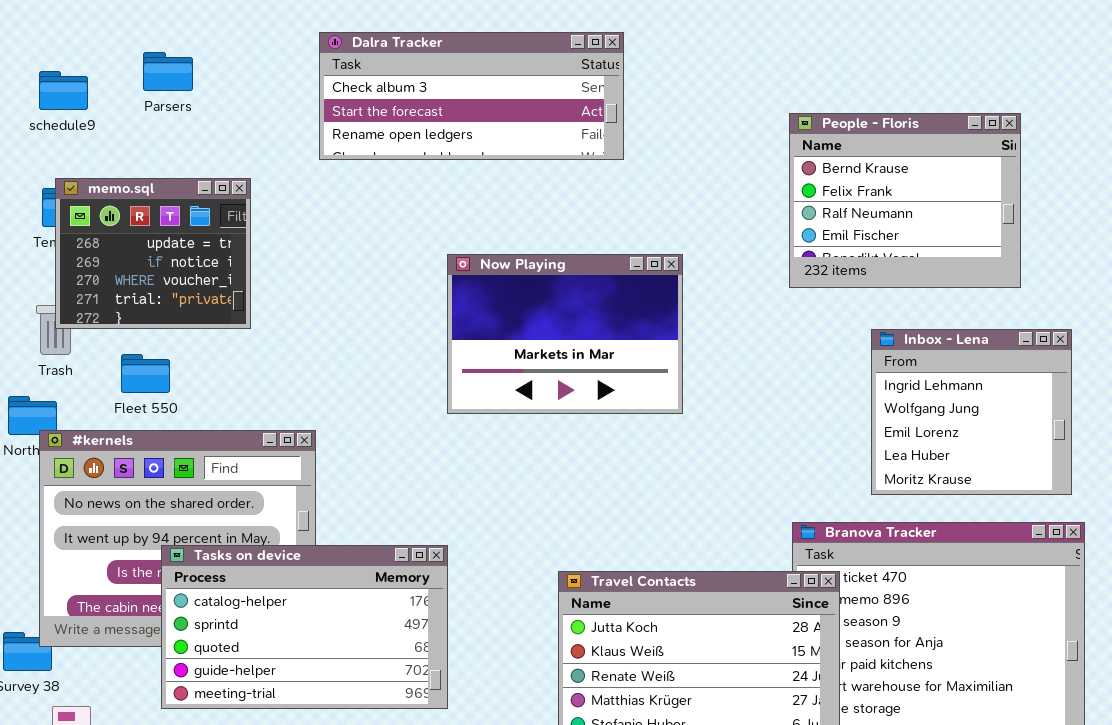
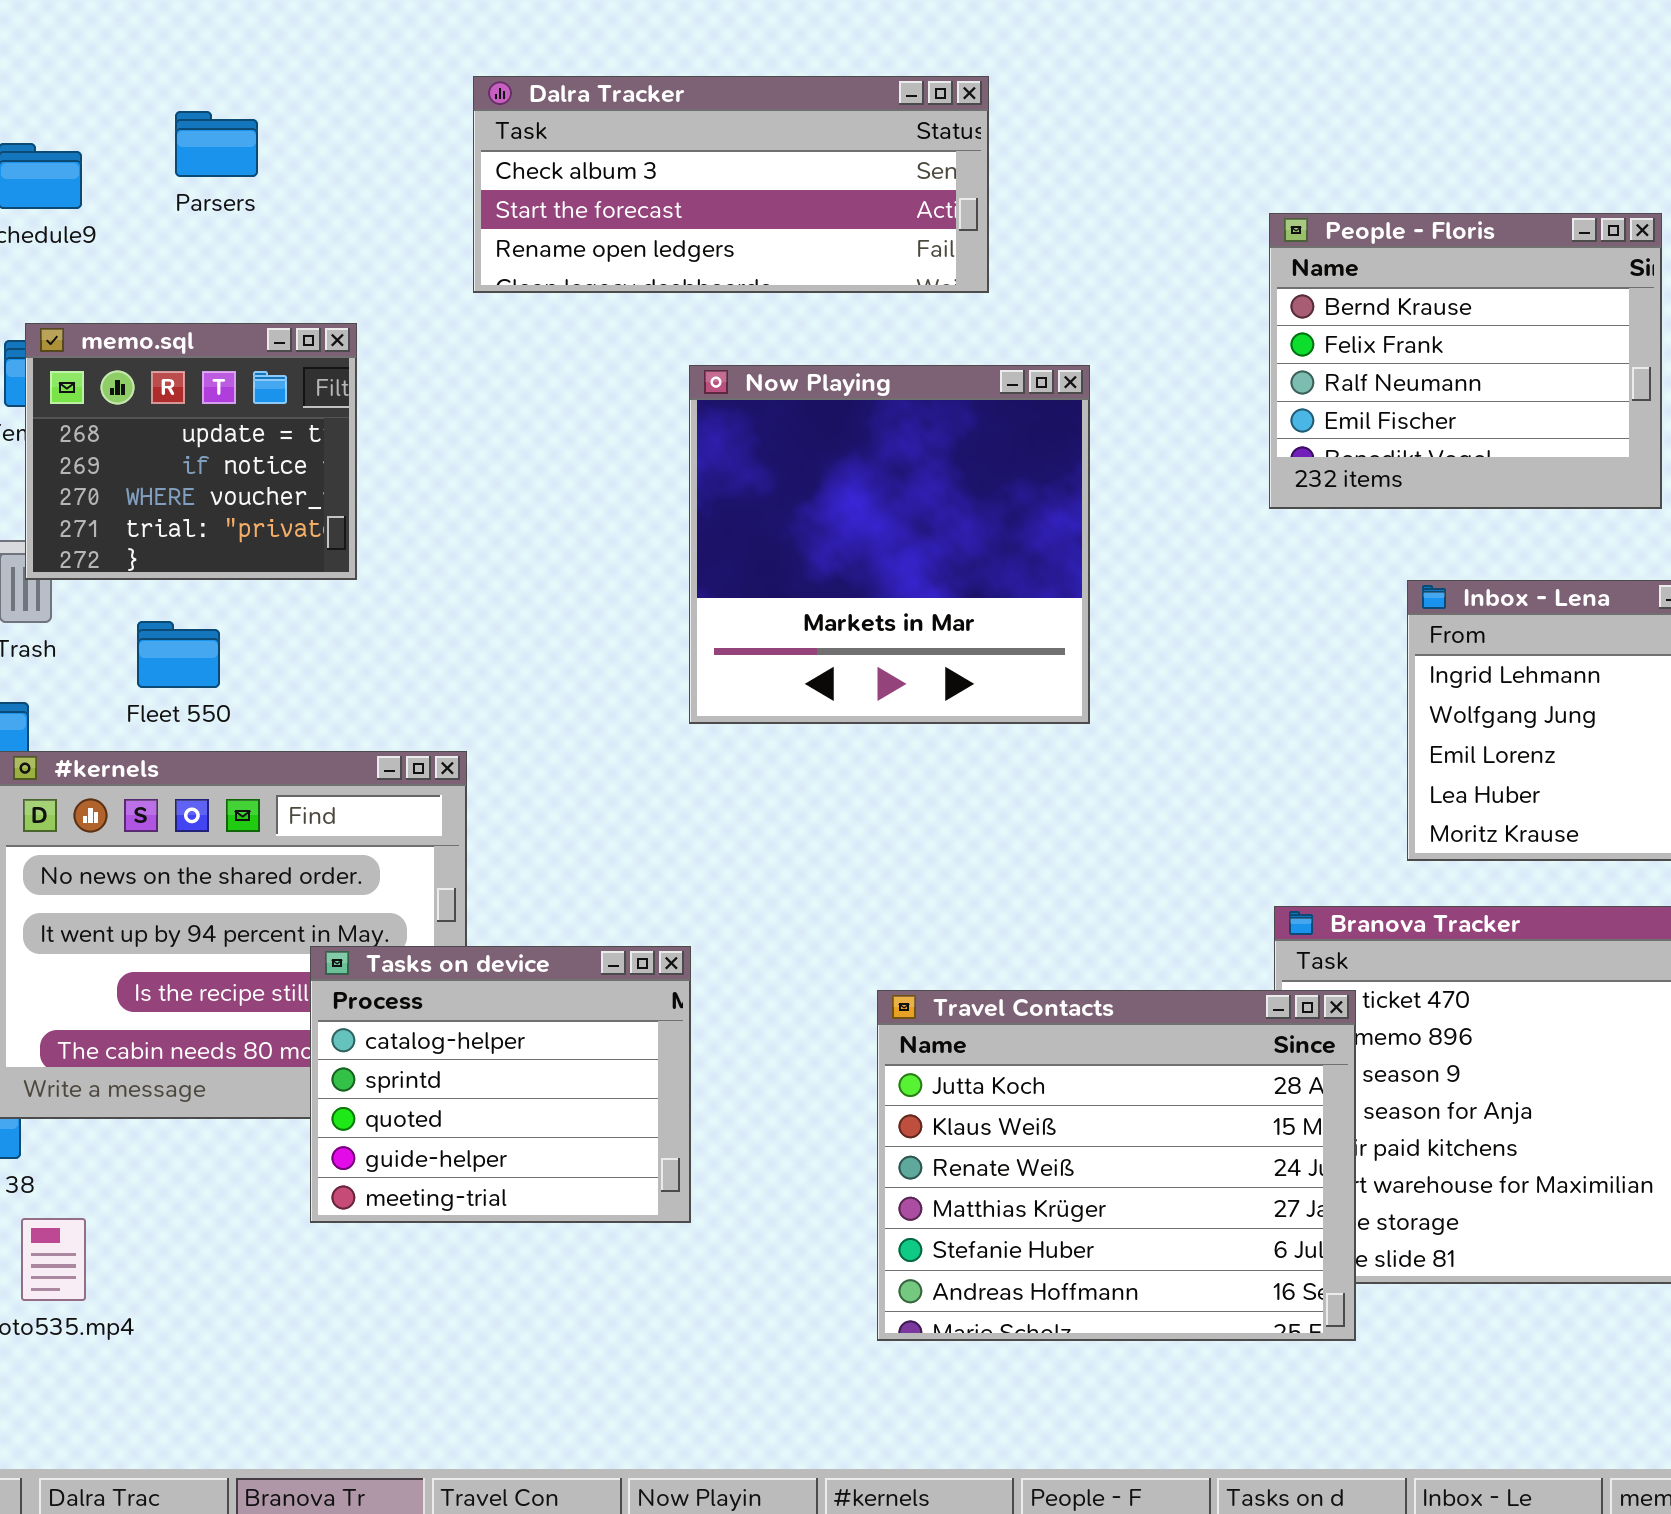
Now Playing: [447,254,683,414] -> [689,365,1090,724], resized
Tasks on device: [161,545,448,709] -> [310,946,691,1223], resized

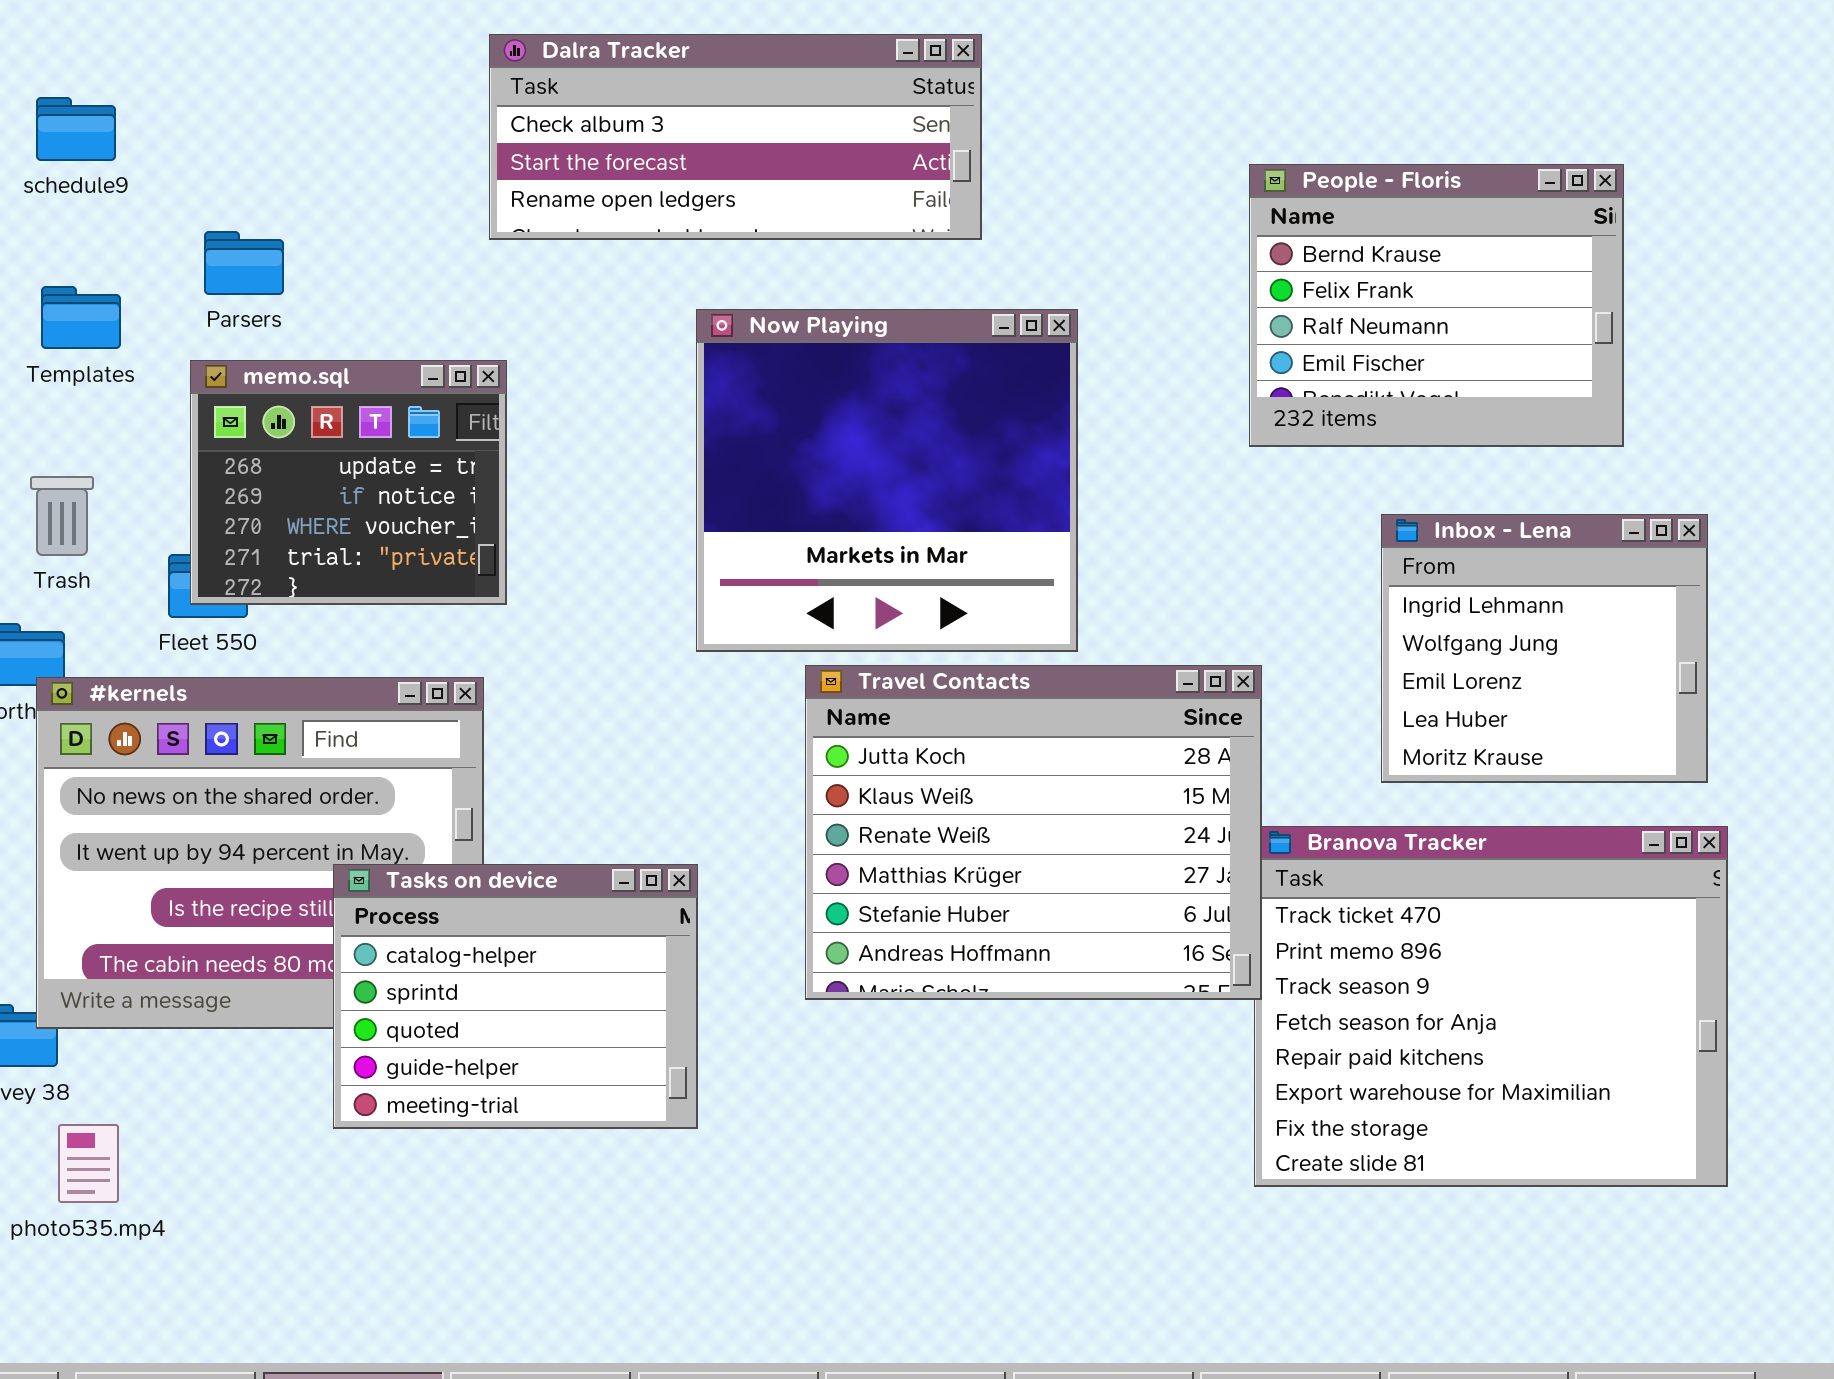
Parsers: [175,111,258,177] -> [204,231,284,295], moved
memo.sql: [25,323,357,580] -> [190,360,507,605], moved
Travel Contacts: [877,990,1356,1341] -> [805,665,1262,1000], moved

